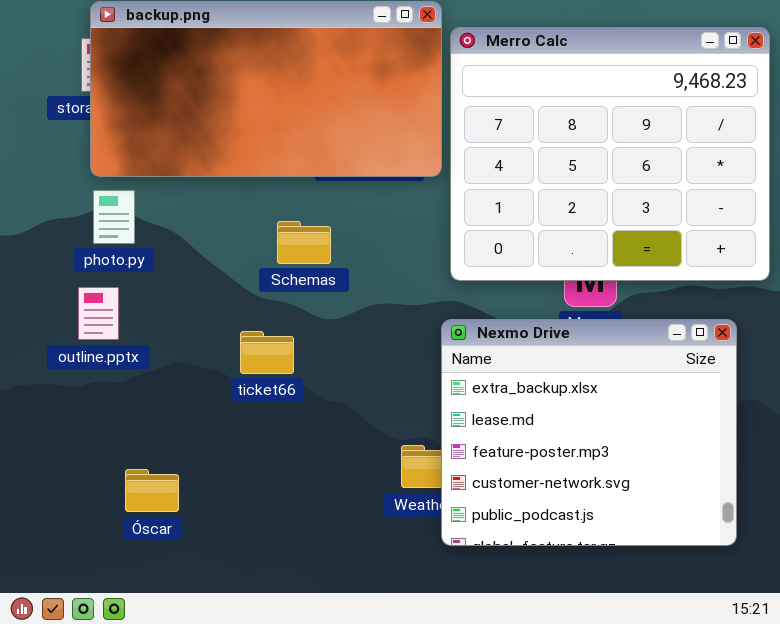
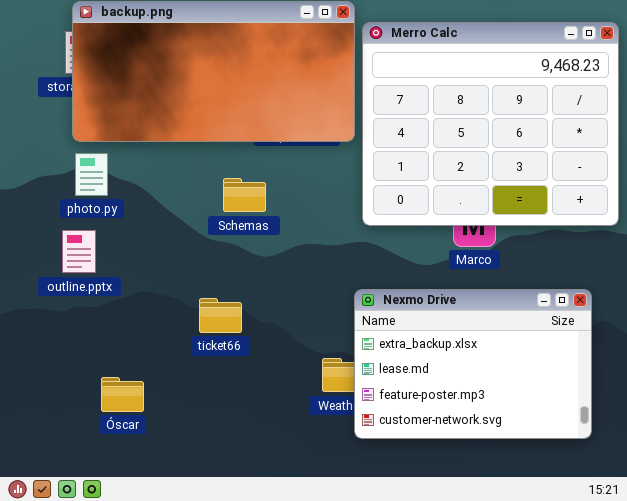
Nexmo Drive: [441,319,737,546] -> [354,289,592,439], resized
ticket66: [240,331,294,374] -> [199,298,242,333], moved

